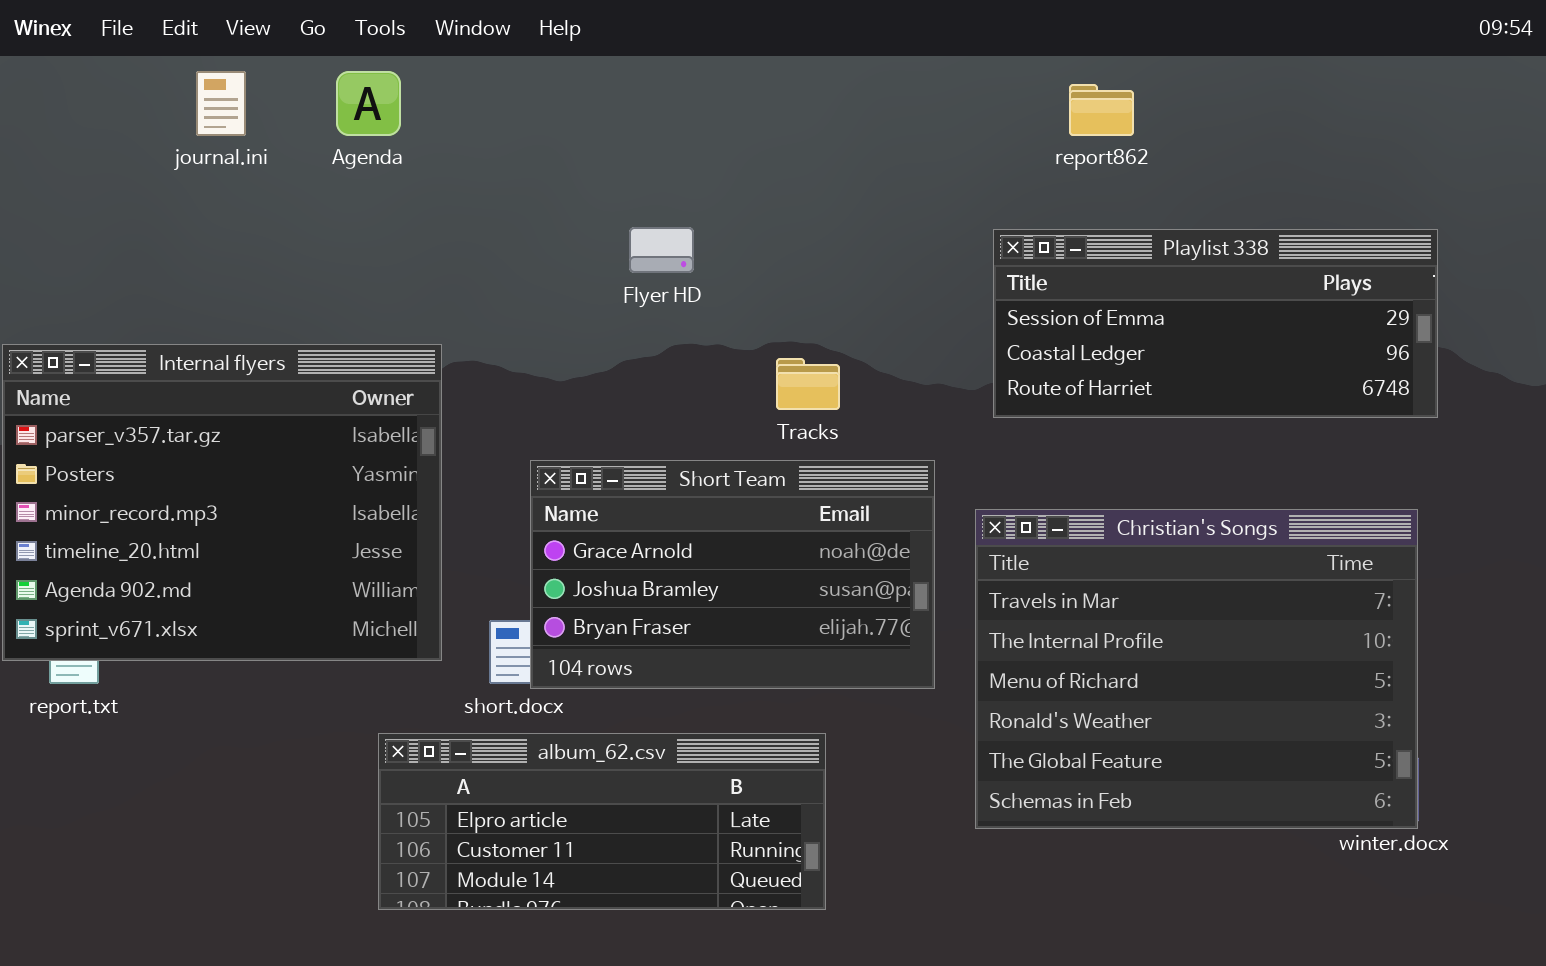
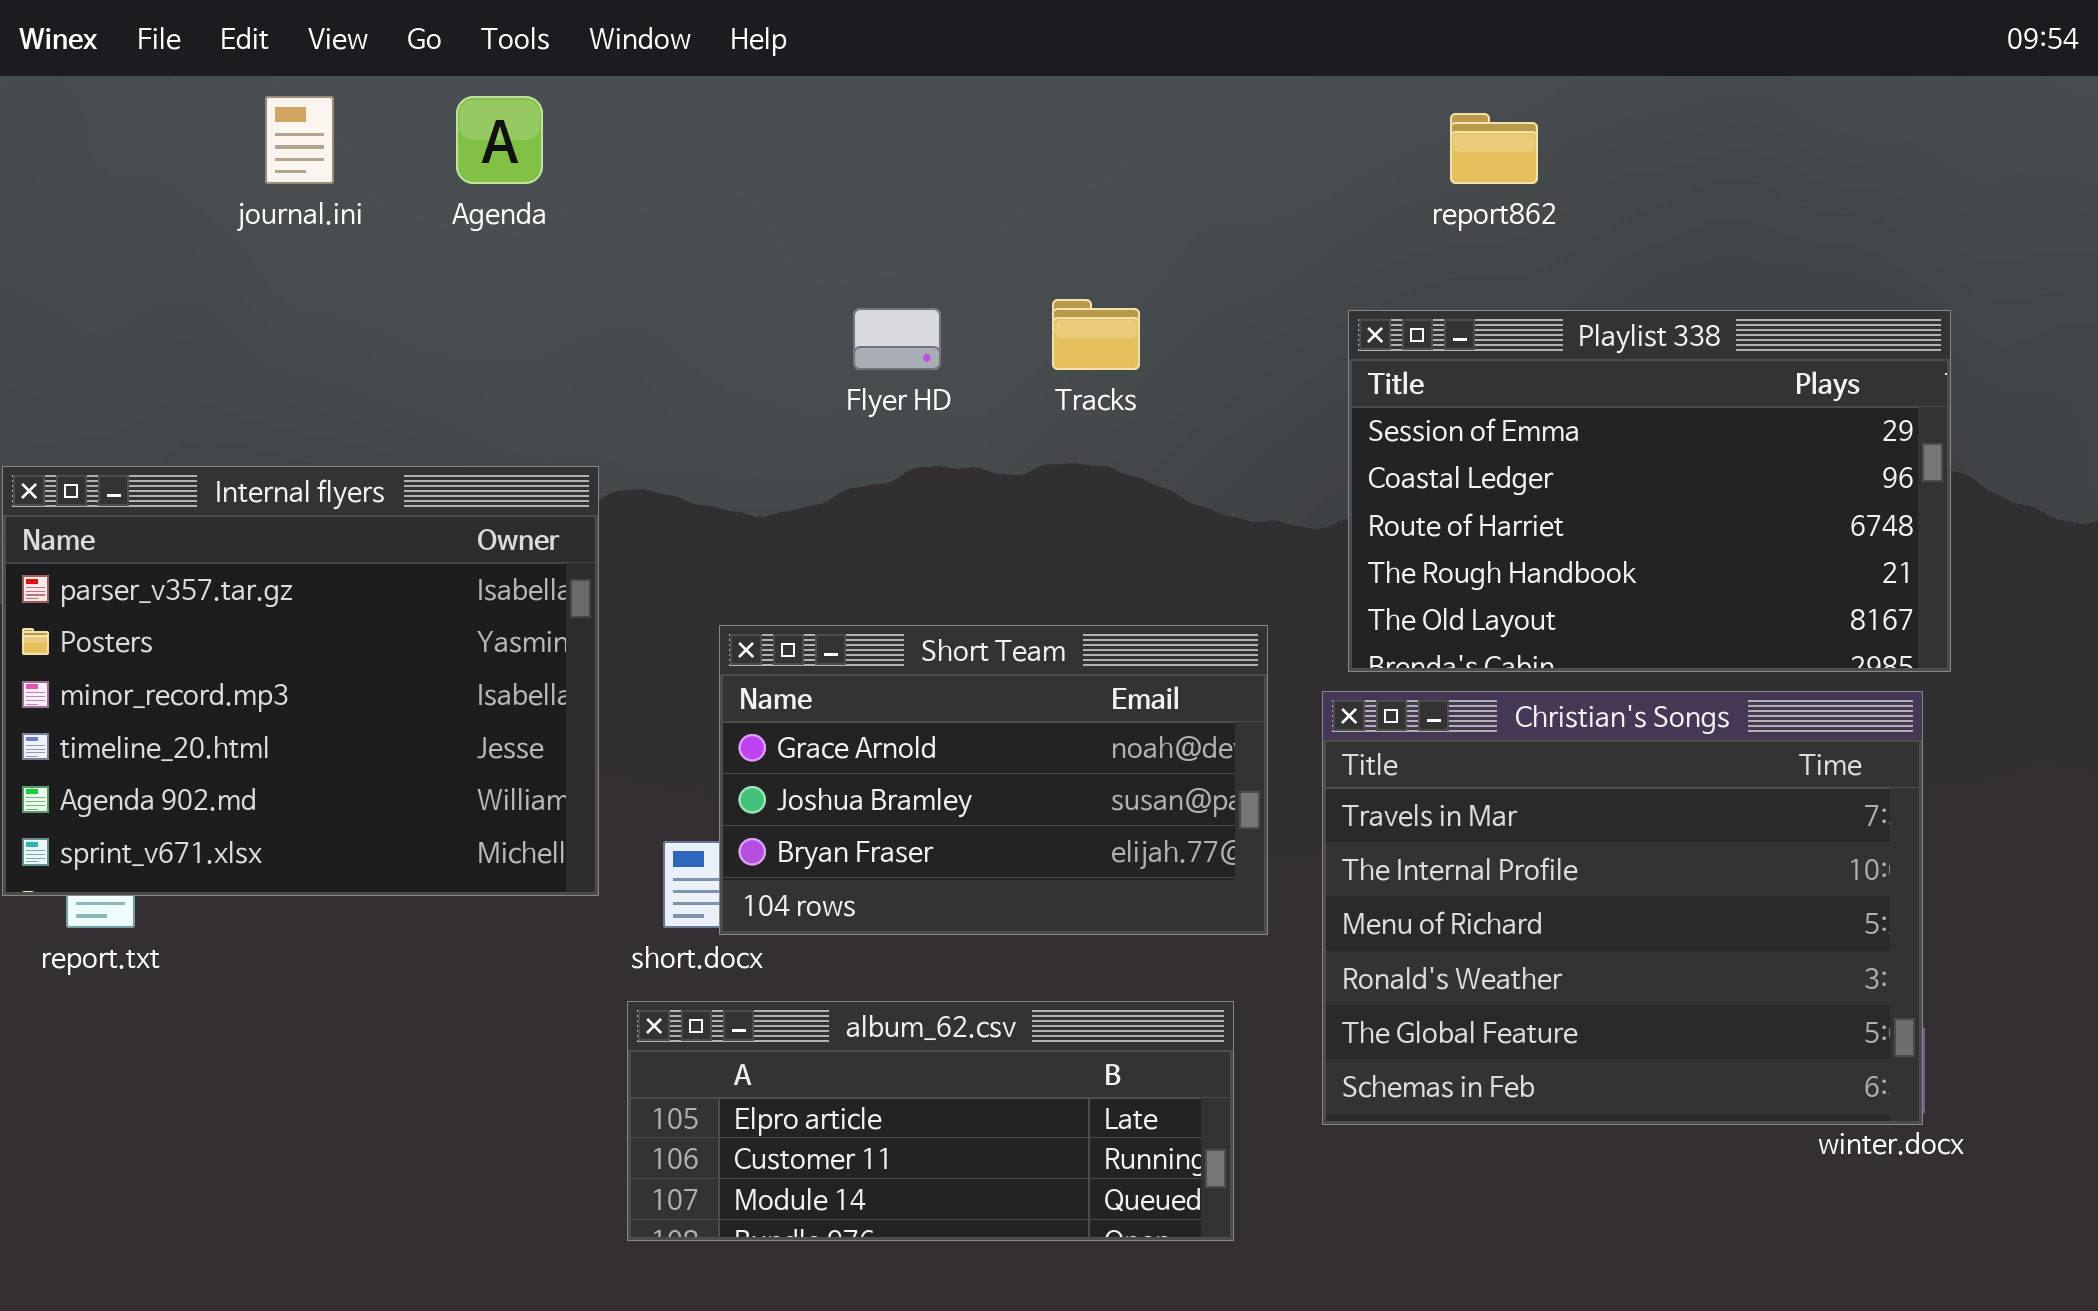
Playlist 338: [993,229,1438,418] -> [1348,310,1951,672], resized
Tracks: [776,358,840,410] -> [1052,299,1140,370], moved
album_62.csv: [378,733,826,910] -> [627,1001,1234,1241], moved

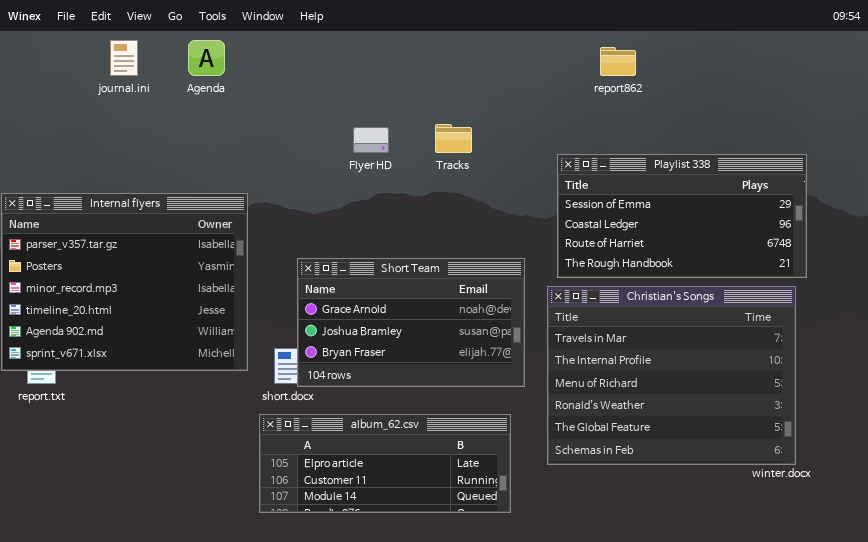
Playlist 338: [1348,310,1951,672] -> [557,154,807,278], resized

